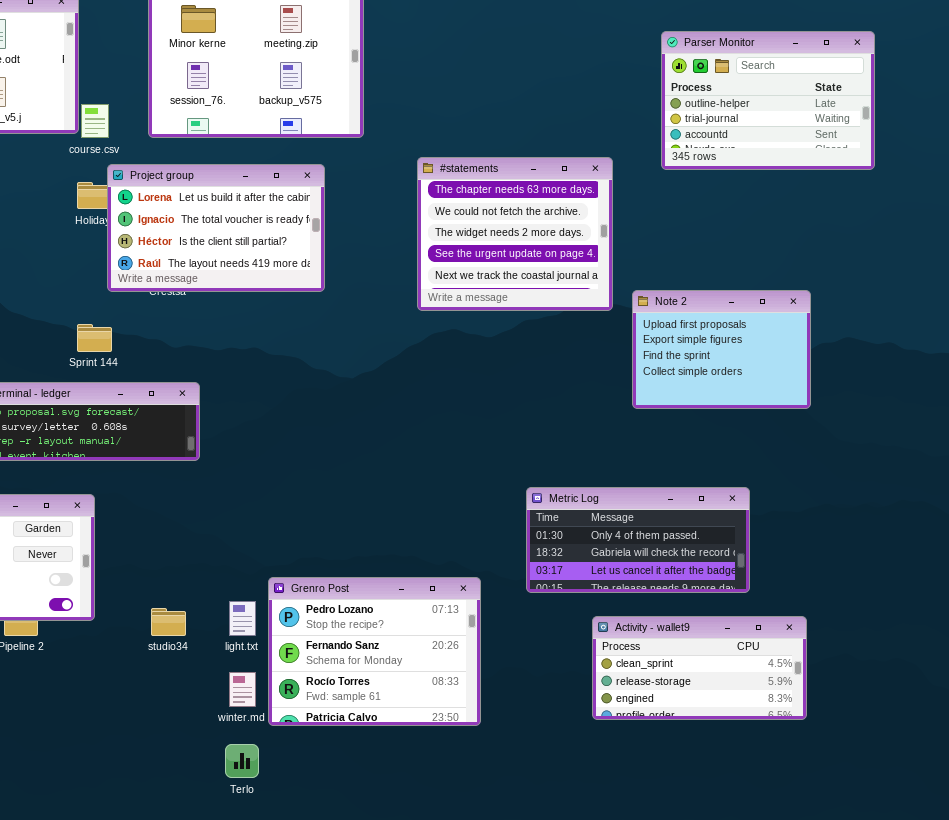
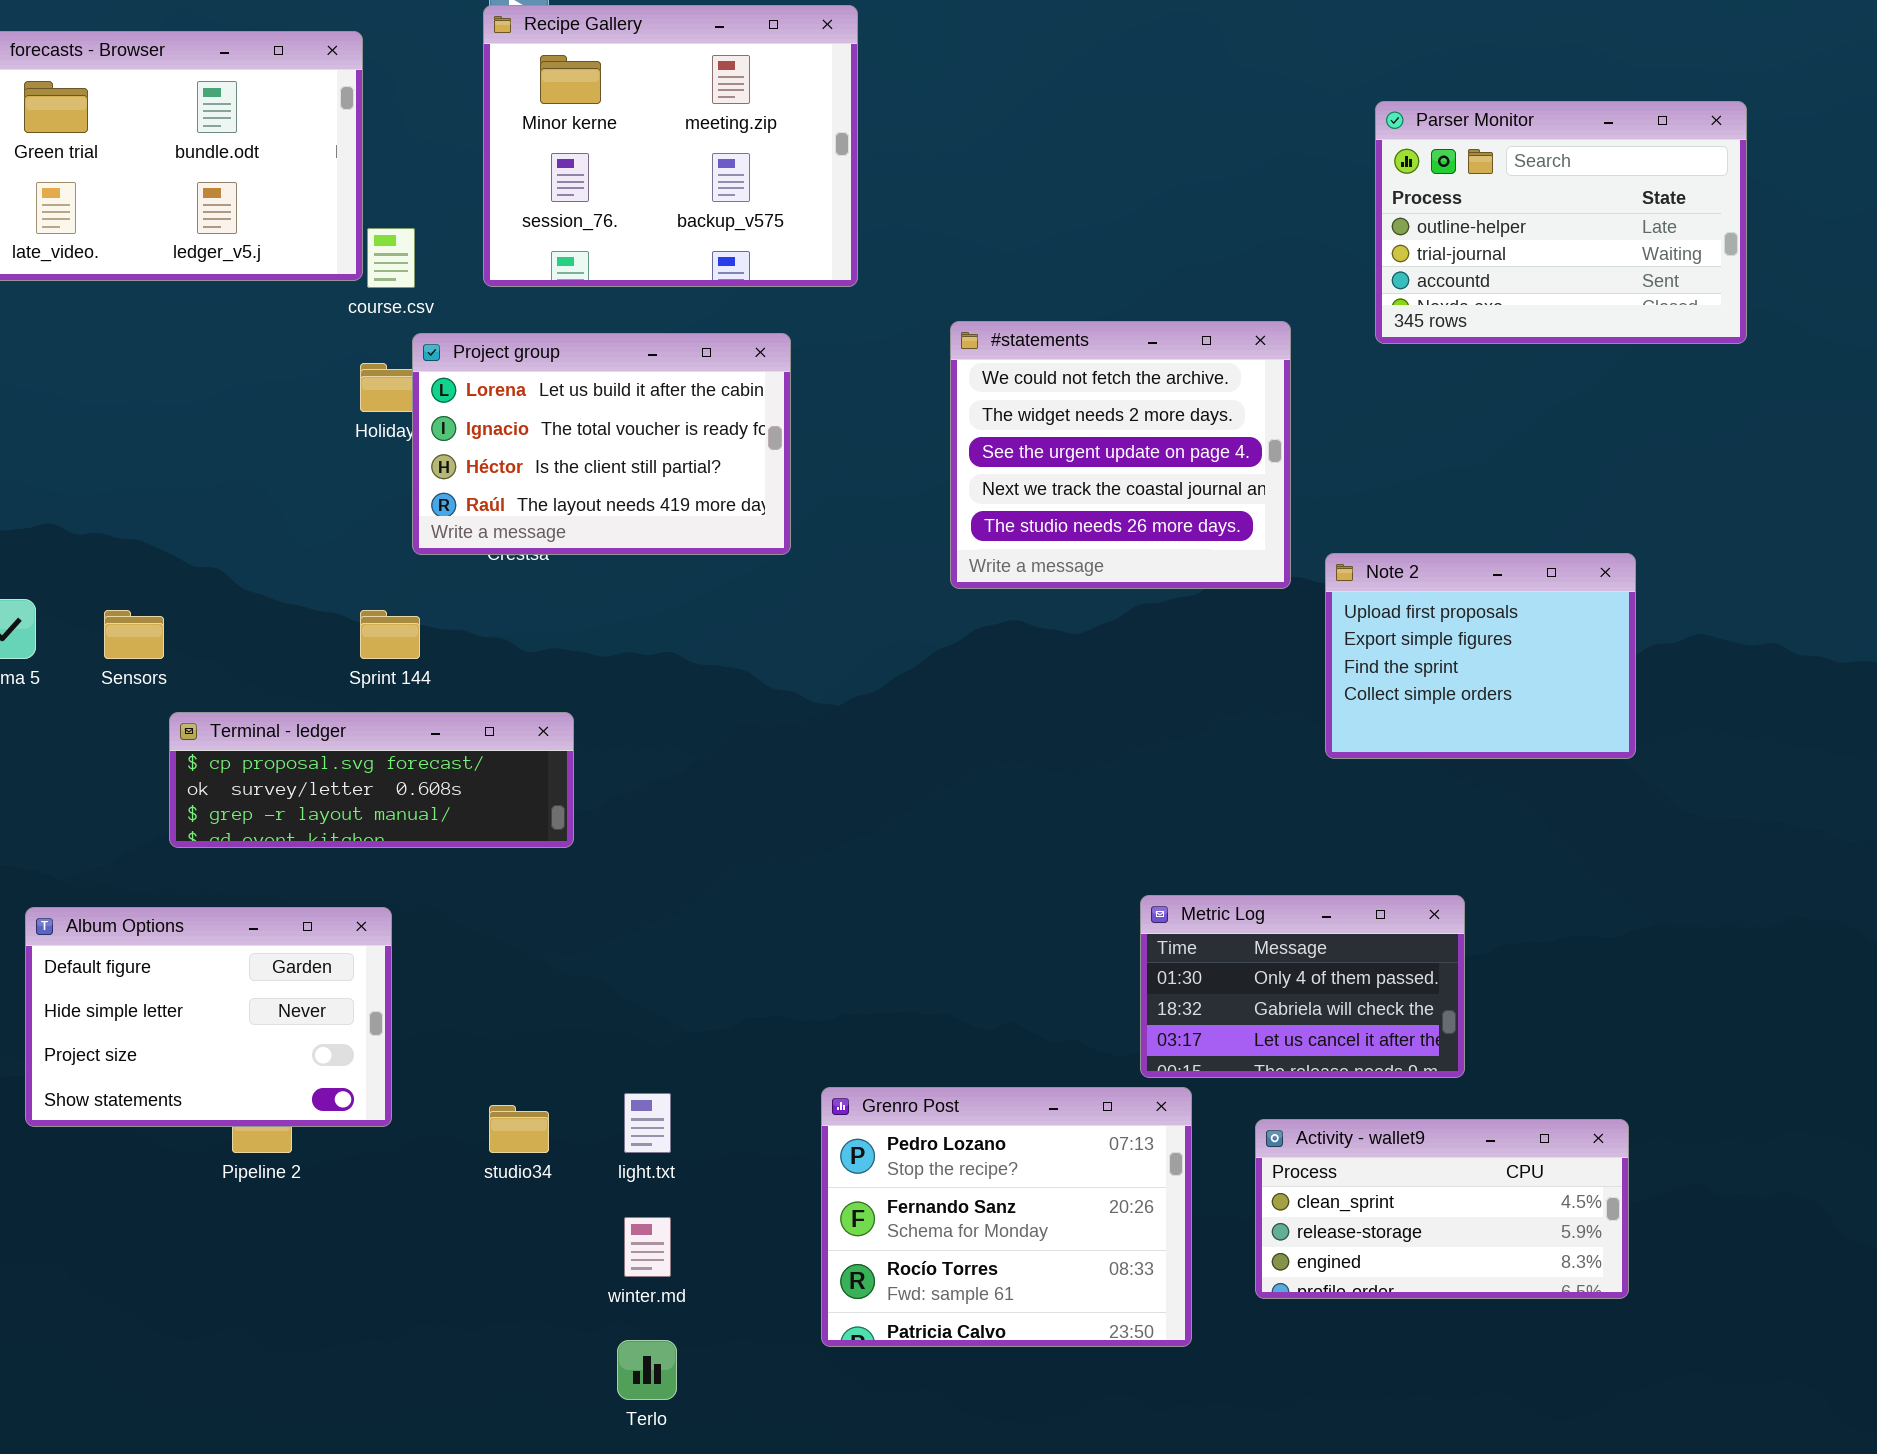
#statements: [417,157,613,311] -> [950,321,1291,589], scrolled down 1 row
Metric Log: [526,487,750,593] -> [1140,895,1465,1078], resized
Grenro Post: [268,577,481,726] -> [821,1087,1192,1347], moved

